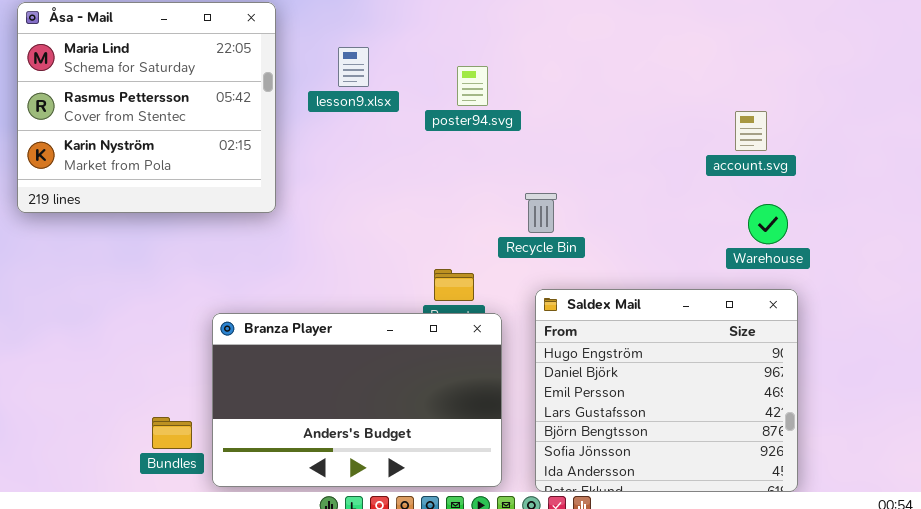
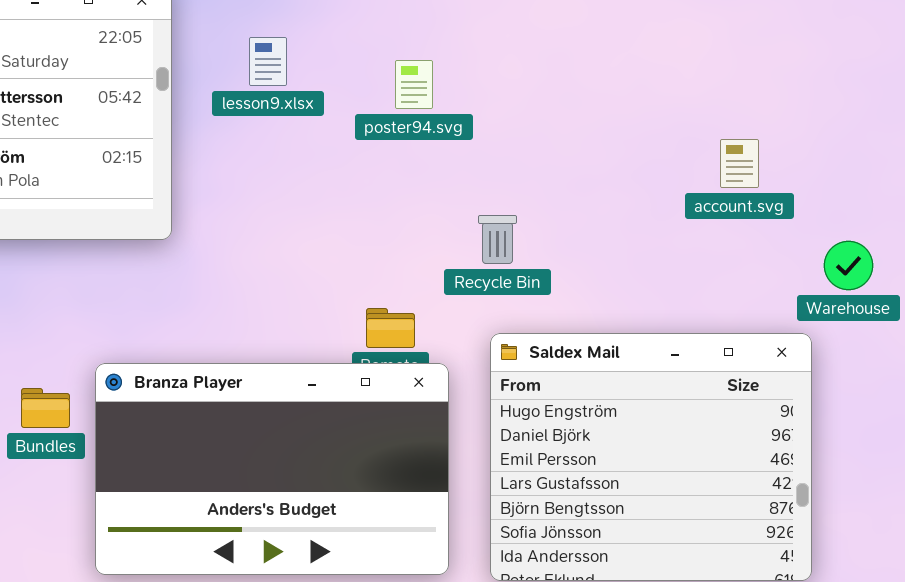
account.svg: [735,111,767,151] -> [720,139,759,188], moved
Warehouse: [748,204,788,244] -> [824,241,873,290], moved
Bundles: [152,417,192,449] -> [21,388,70,428], moved

